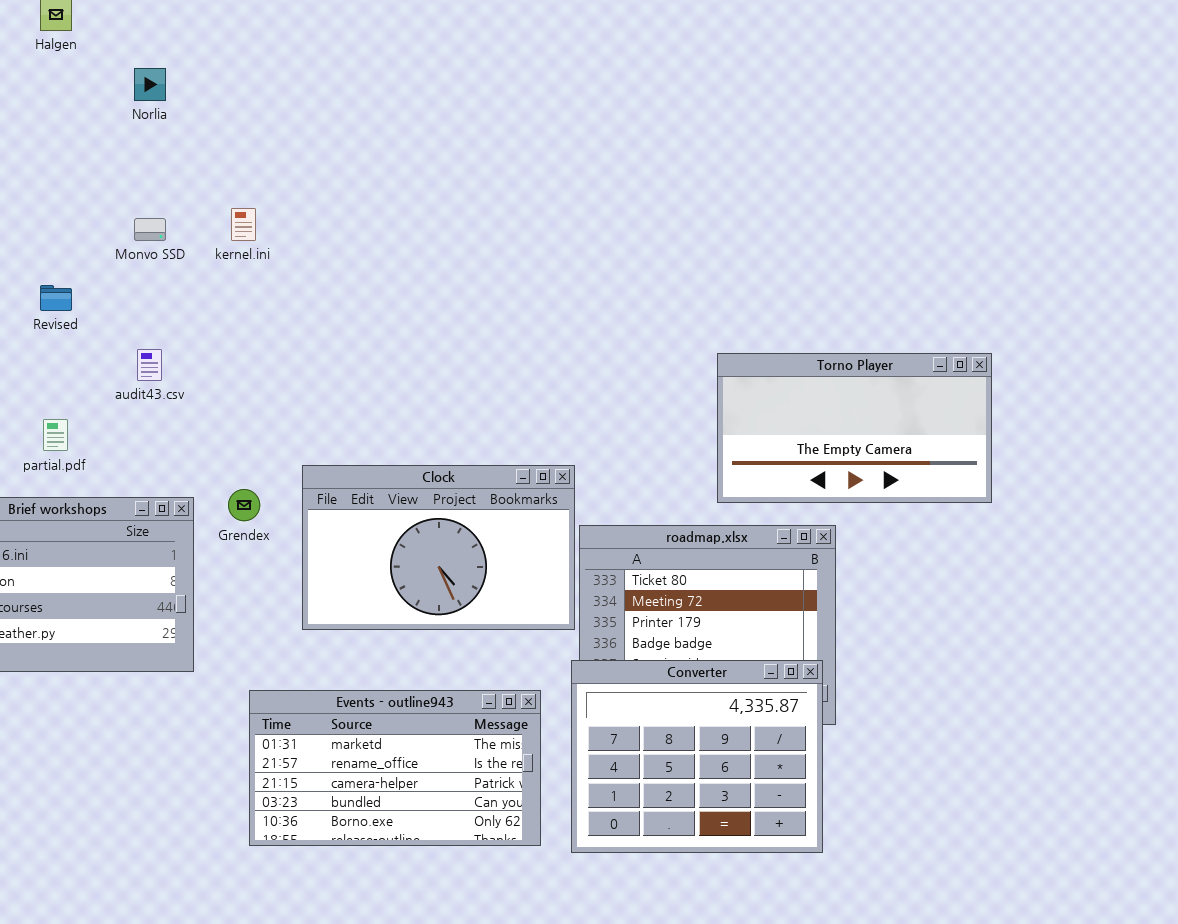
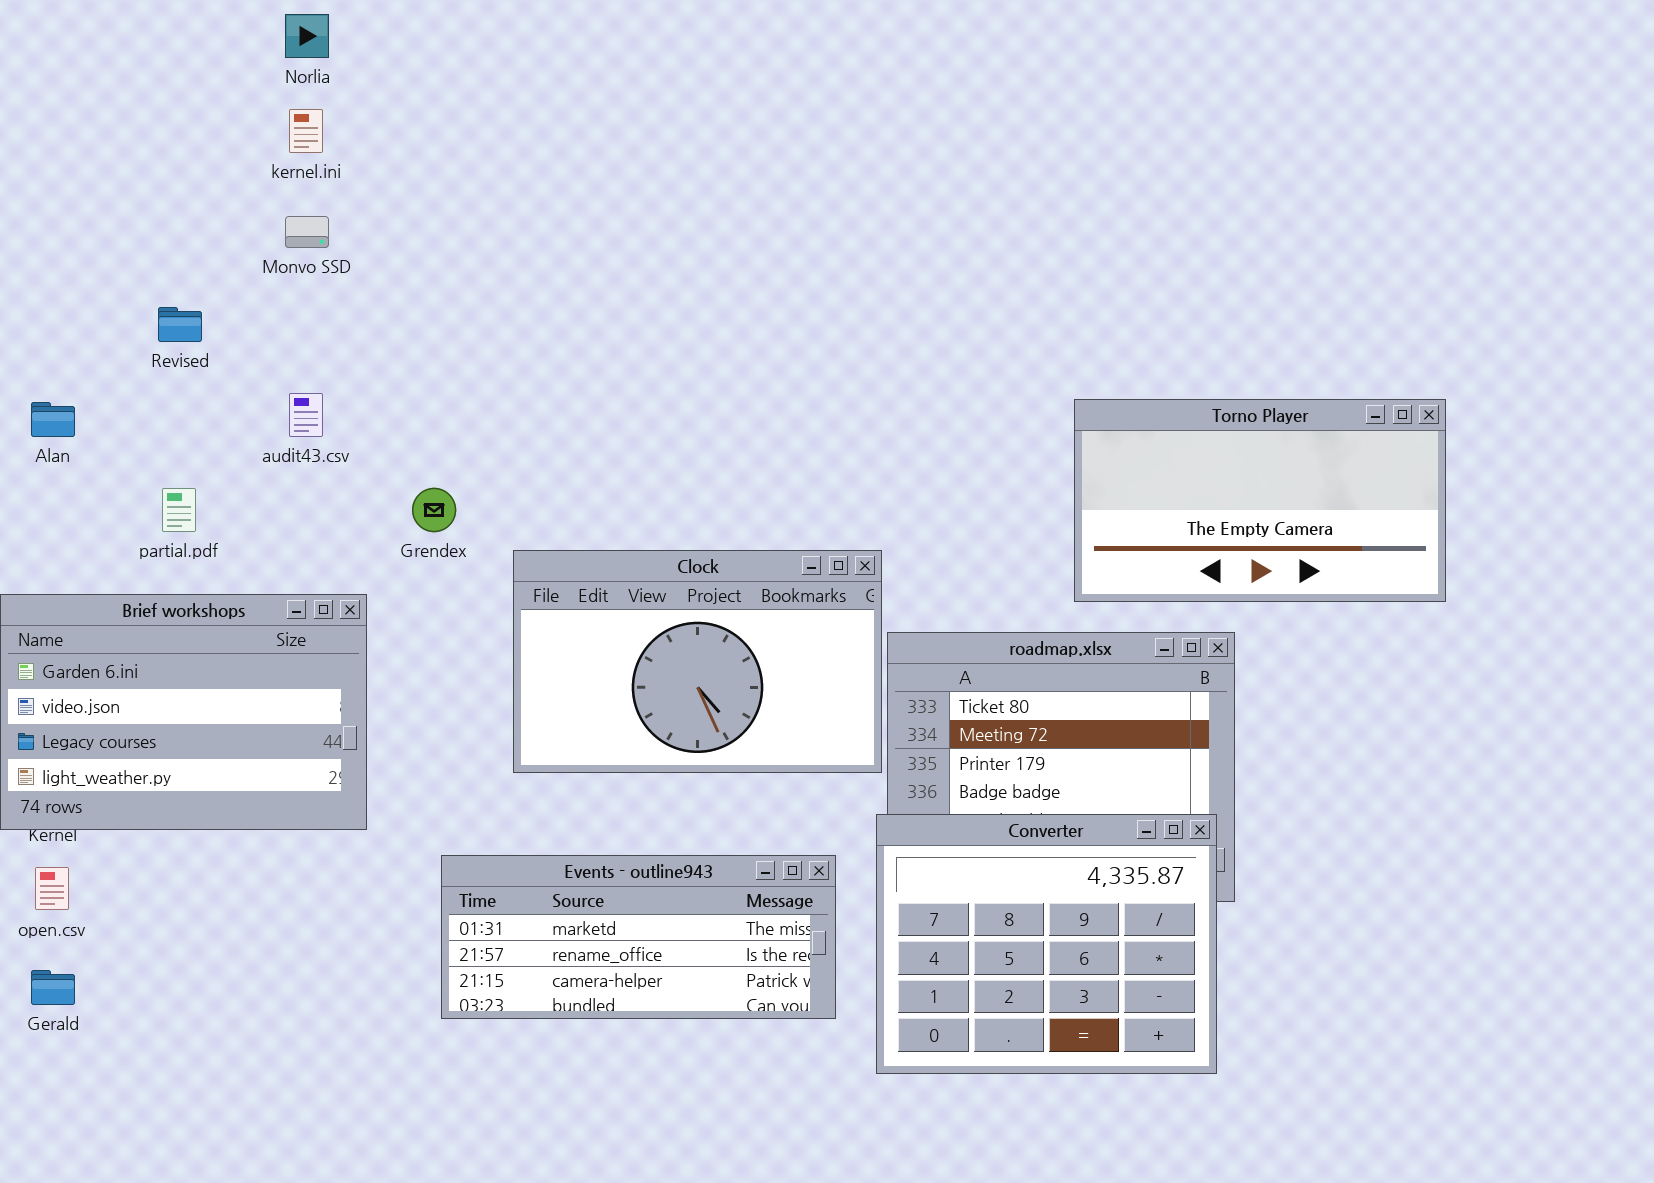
kernel.ini: [231,208,256,241] -> [289,109,323,153], moved
Grendex: [228,489,260,521] -> [412,488,456,532], moved
Events - outline943: [249,690,541,846] -> [441,855,836,1019], resized

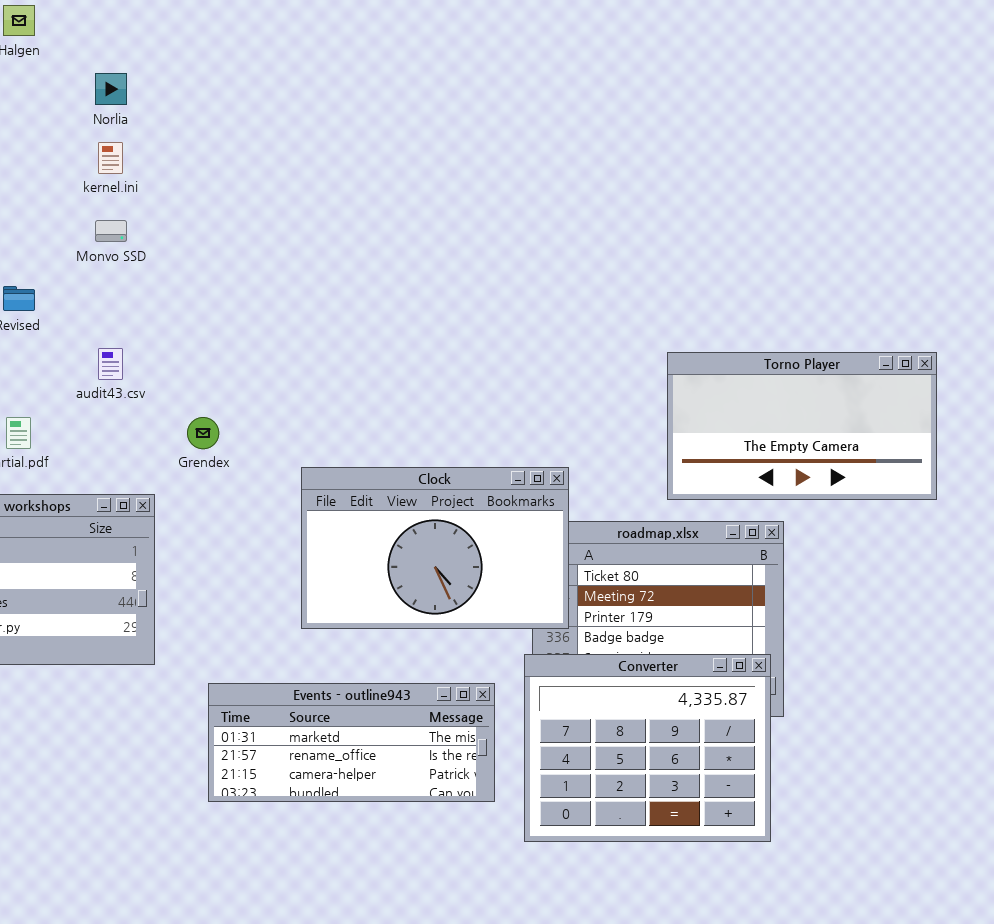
Clock: [513,550,882,773] -> [301,467,569,629], moved

